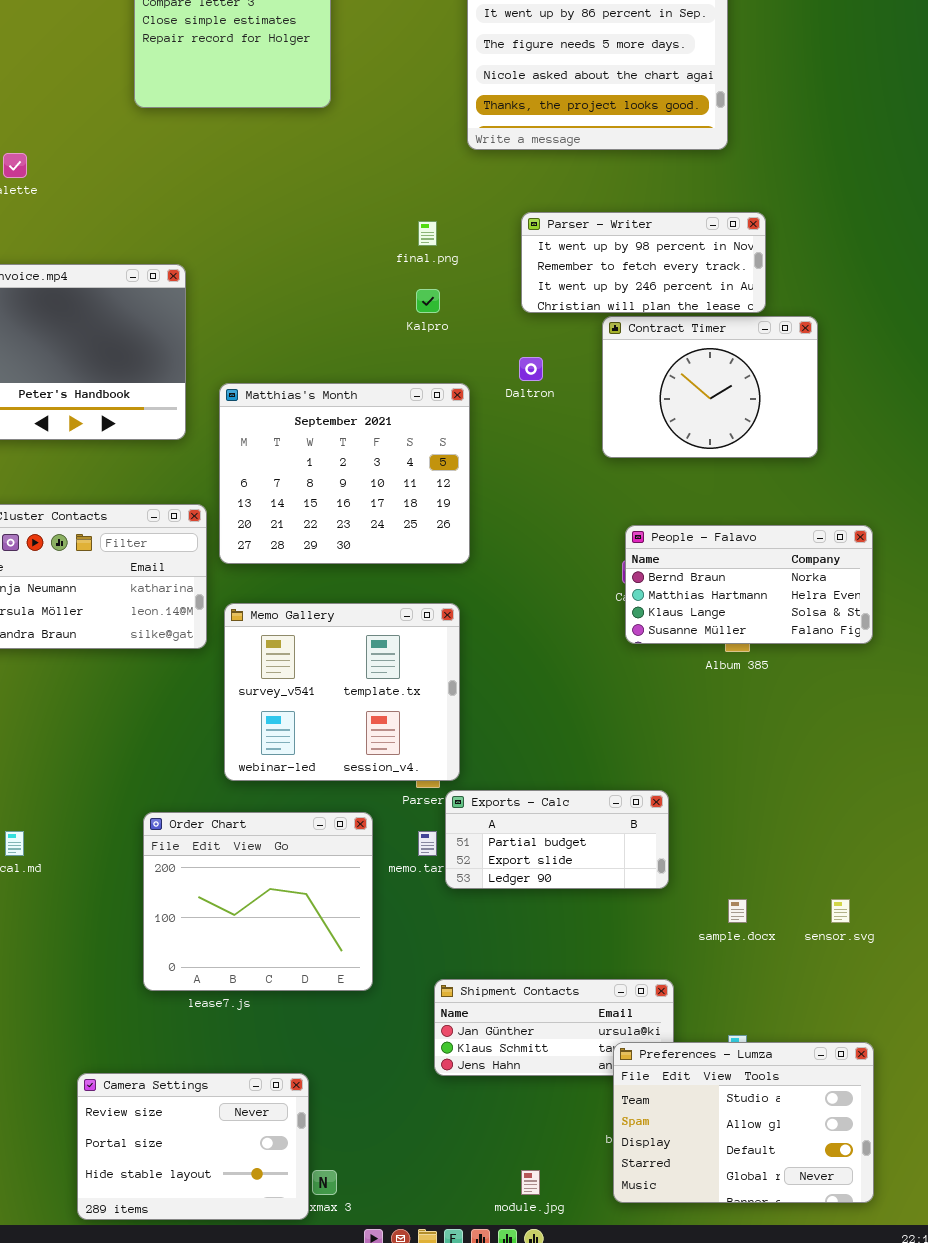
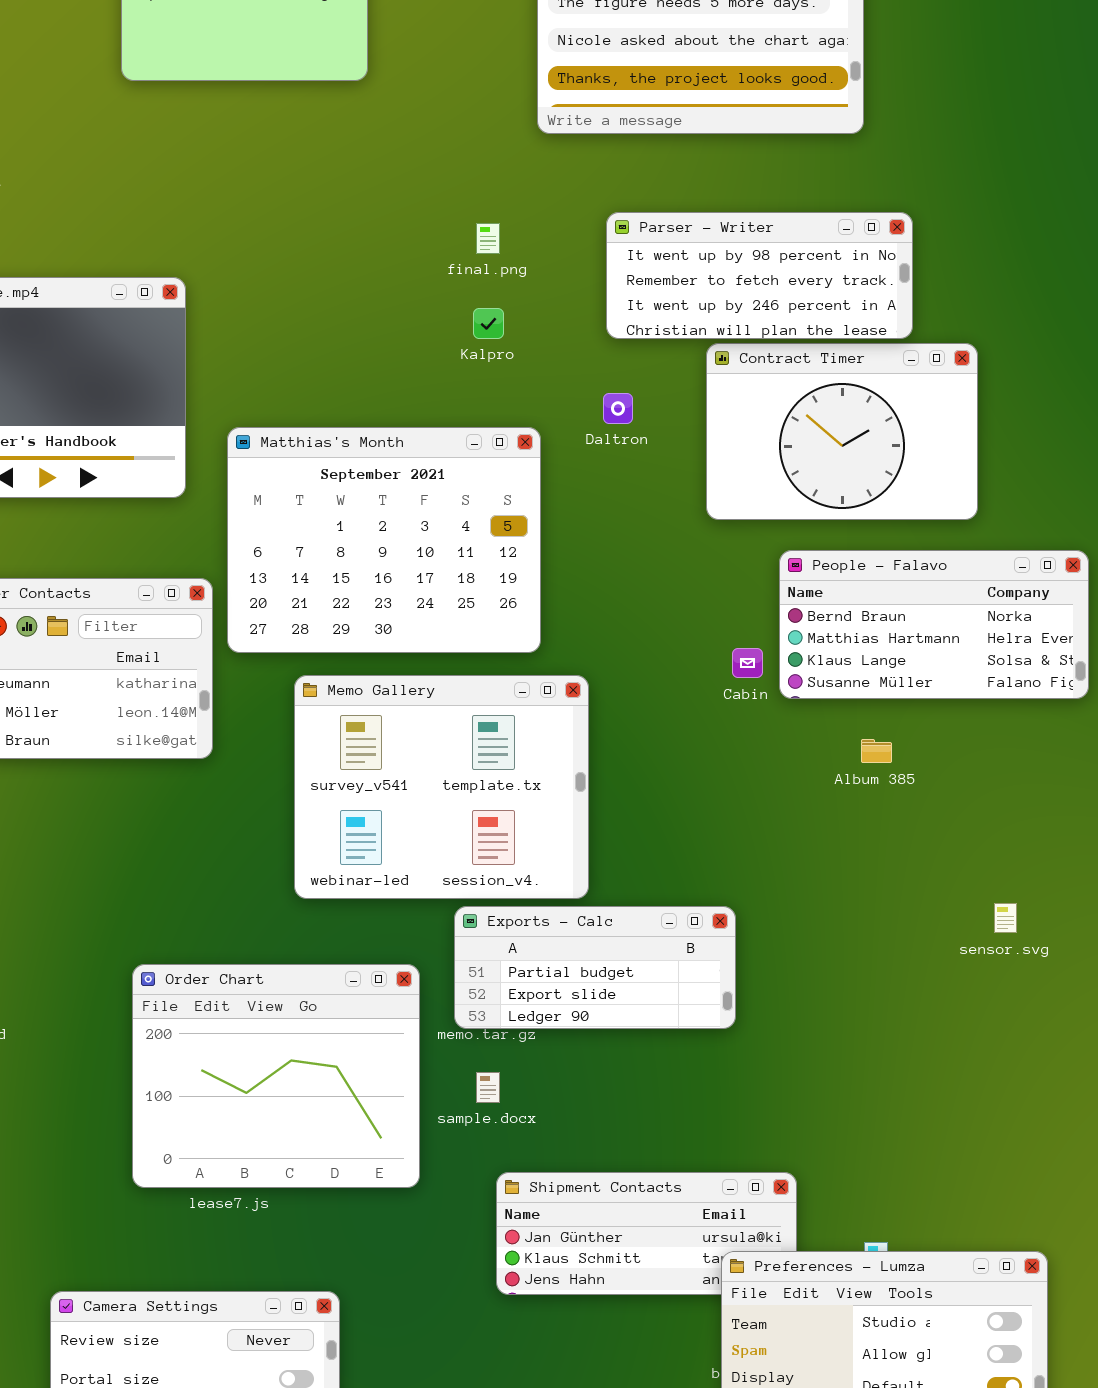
People - Falavo: [625,525,873,644] -> [779,550,1089,699], moved
Memo Gallery: [224,603,460,781] -> [294,675,589,899], moved
Exports - Calc: [445,790,669,889] -> [454,906,736,1029], moved
sample.docx: [728,899,747,923] -> [476,1072,500,1103], moved
sensor.svg: [831,899,850,923] -> [994,903,1017,933], moved

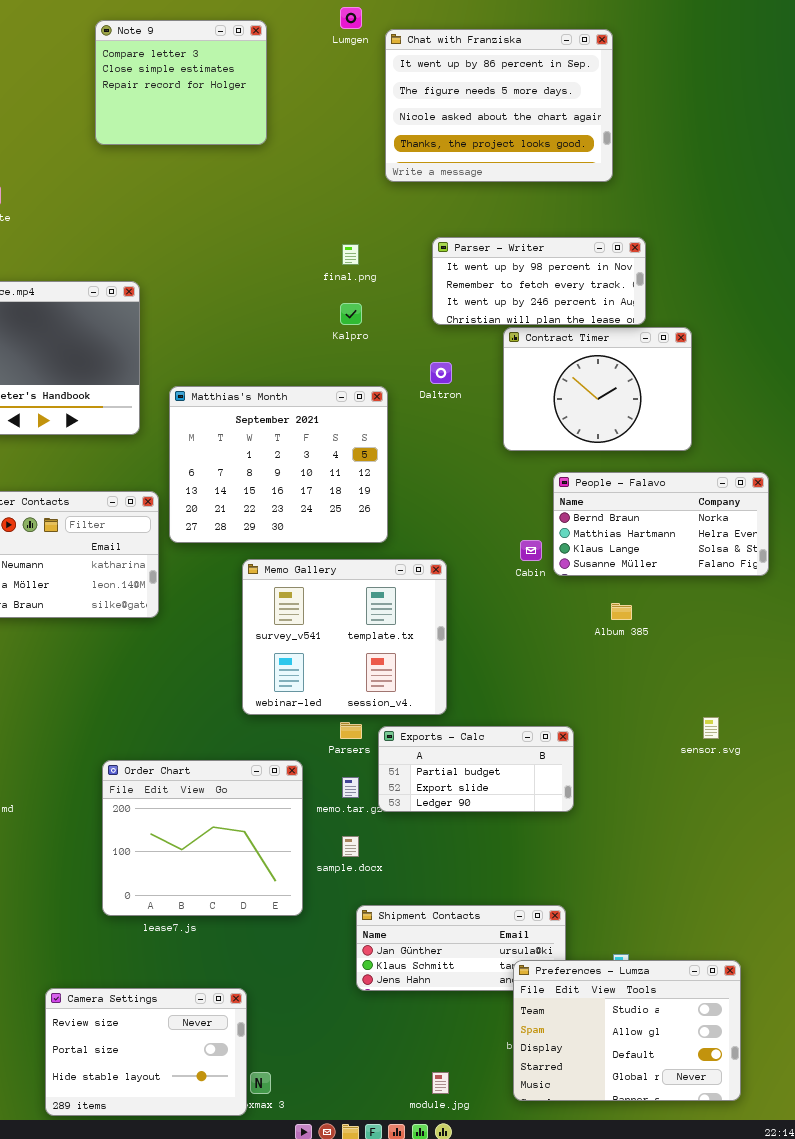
Memo Gallery: [294,675,589,899] -> [242,559,447,715], moved
Exports - Calc: [454,906,736,1029] -> [378,726,574,812], moved

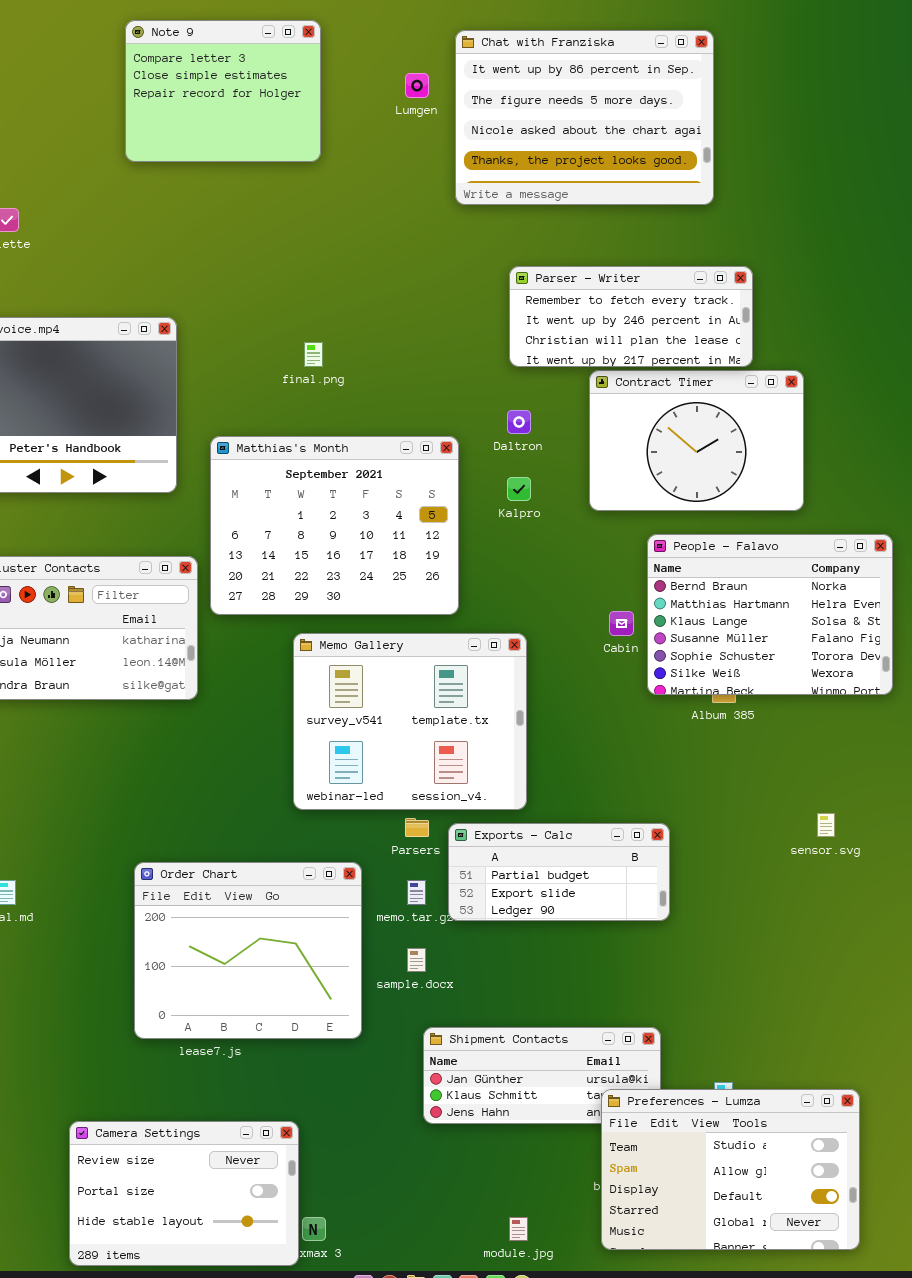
Lumgen: [340,7,362,29] -> [405,73,429,98], moved
Parser - Writer: [432,237,646,325] -> [509,266,753,367], scrolled down 1 row
final.png: [342,244,359,265] -> [304,342,323,367], moved
Kalpro: [340,303,362,325] -> [507,477,531,501], moved
People - Falavo: [553,472,769,576] -> [647,534,893,695], resized

